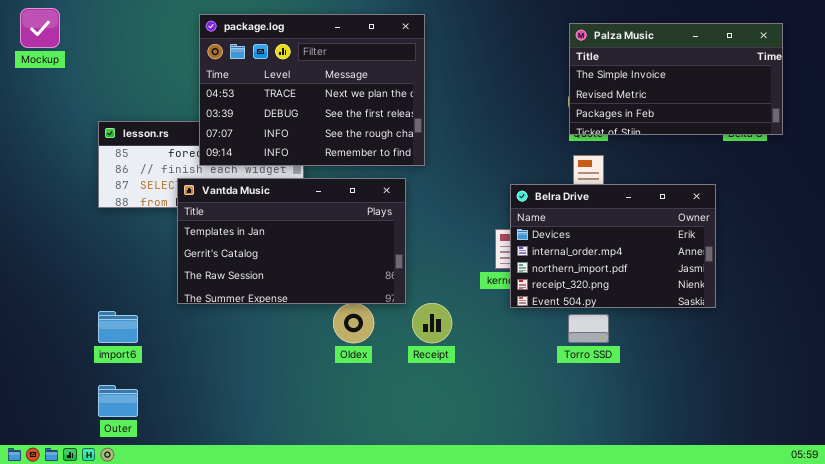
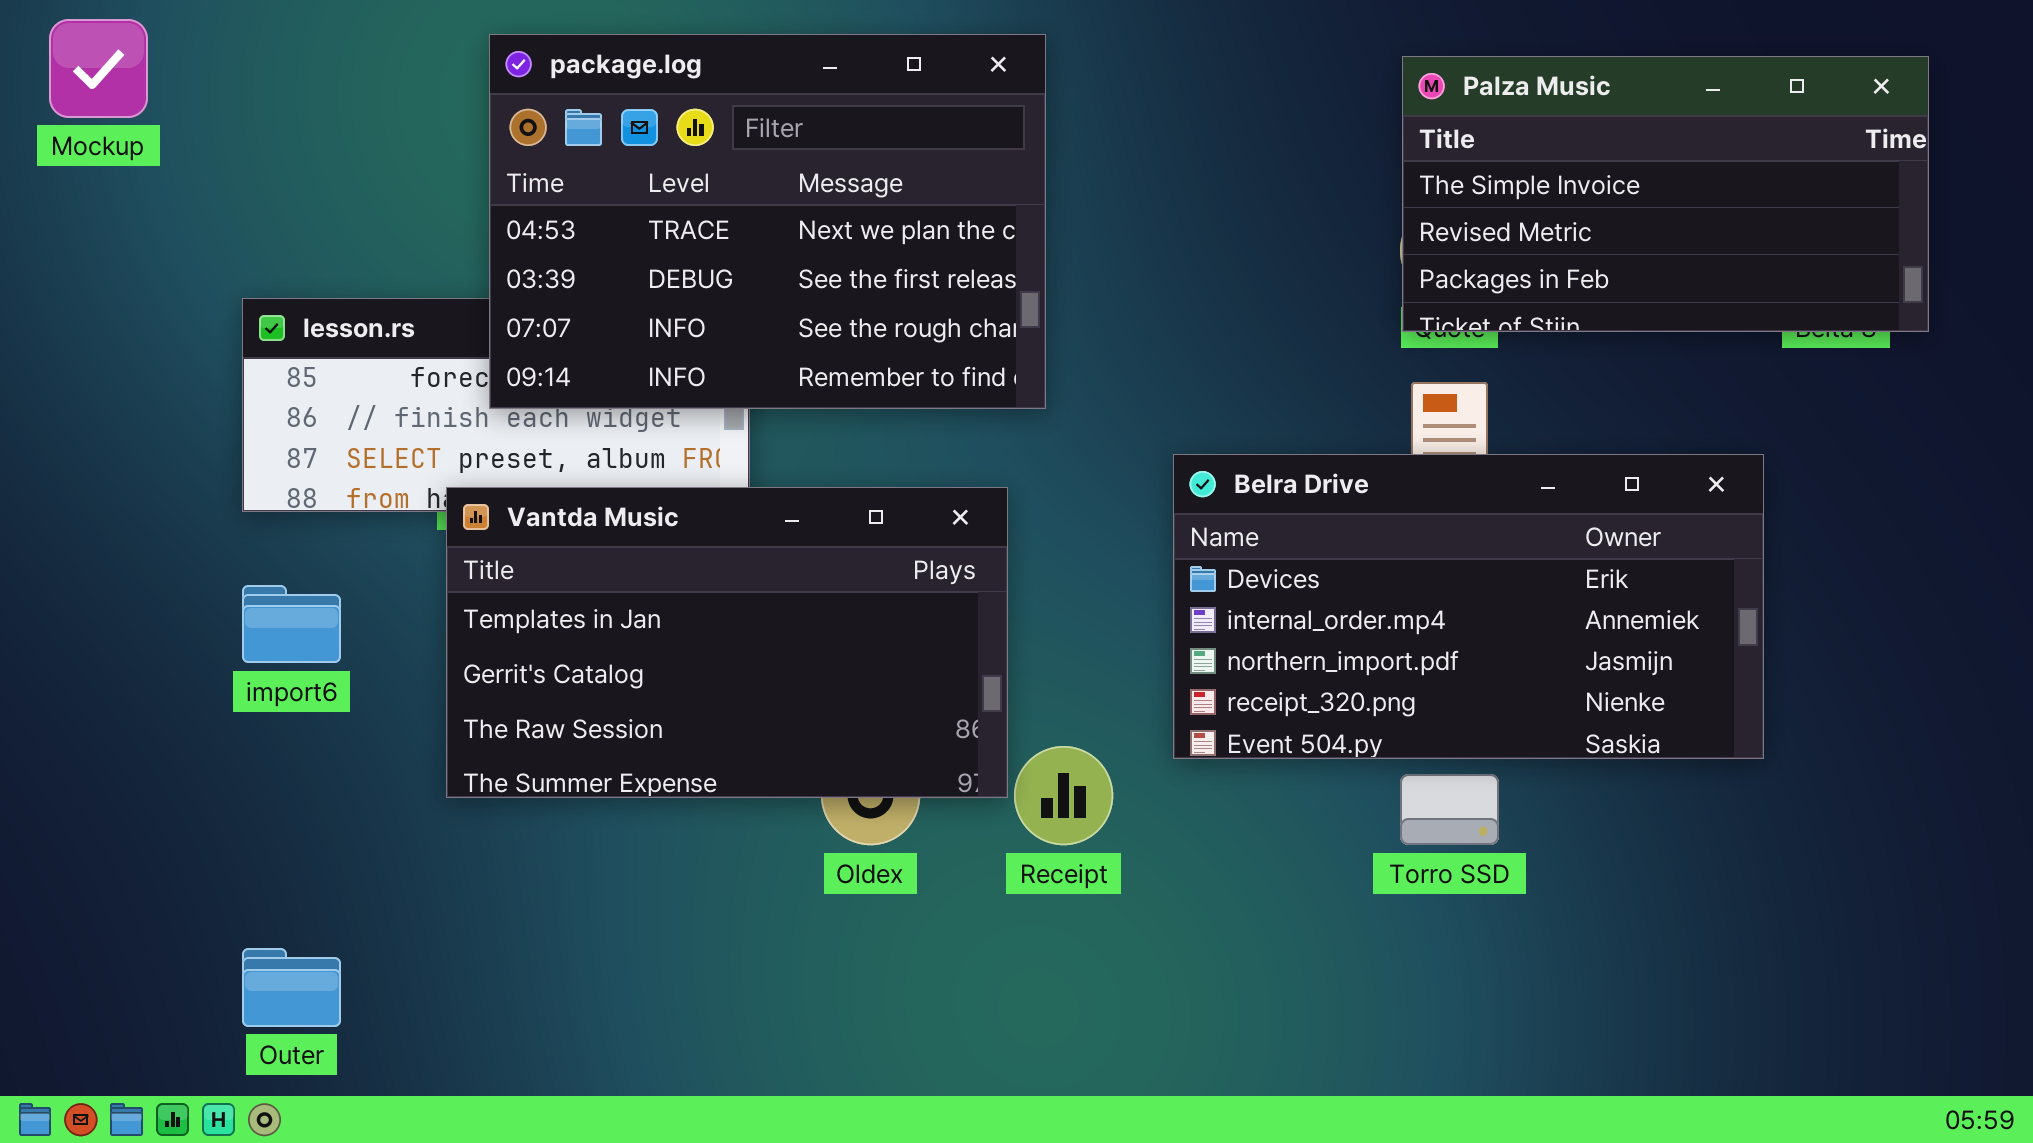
Vantda Music: [177,178,406,304] -> [446,487,1008,798], moved
Belra Drive: [510,184,716,308] -> [1173,454,1764,759], resized
import6: [98,311,138,343] -> [242,585,341,663], moved

